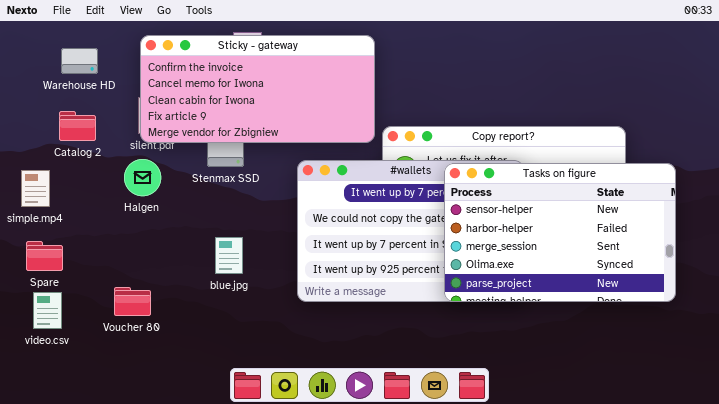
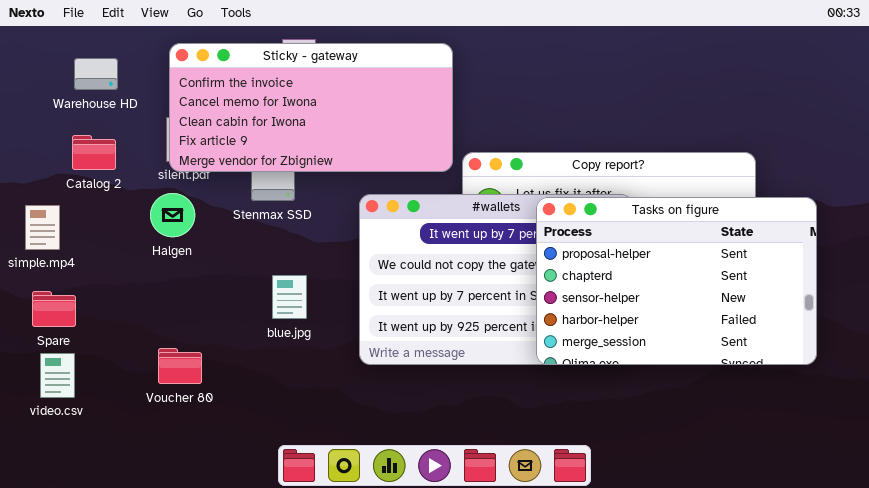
Tasks on figure: [444,163,676,302] -> [536,197,817,365], scrolled up 2 rows
blue.jpg: [215,237,243,274] -> [272,275,307,319], moved
Voucher 80: [114,287,151,316] -> [158,348,202,384], moved

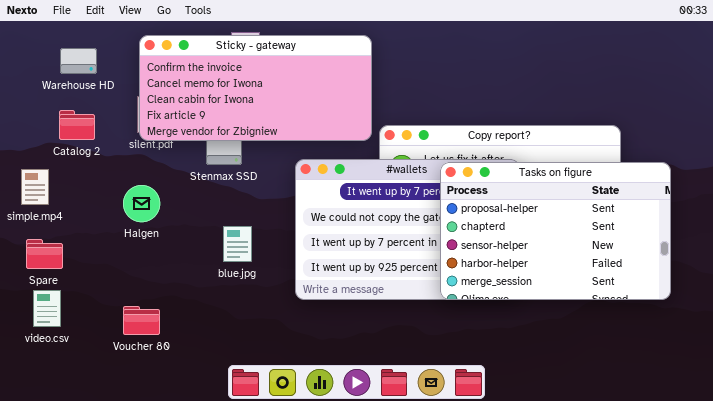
Halgen: [150,193,195,237] -> [123,185,160,222], moved
Voucher 80: [158,348,202,384] -> [123,306,160,335], moved

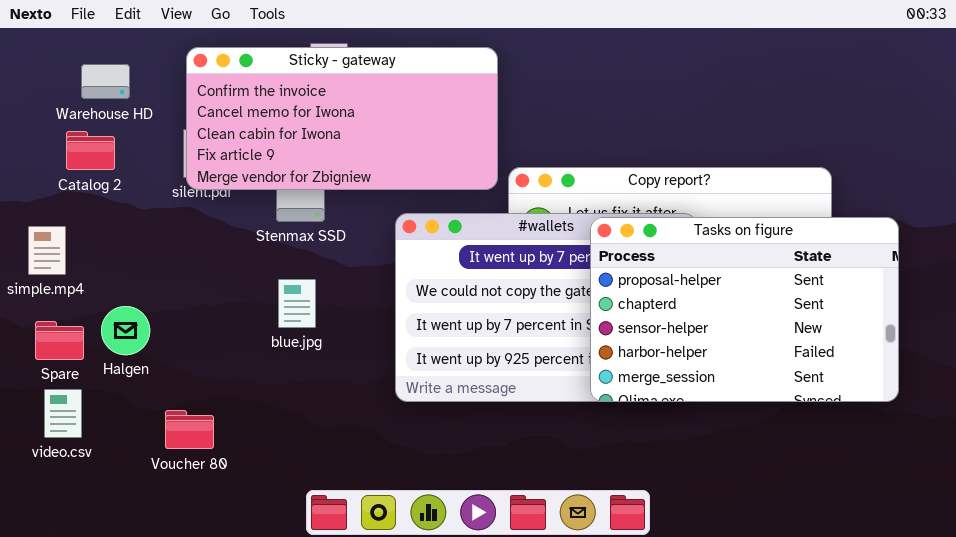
Catalog 2: [59,110,95,140] -> [66,131,115,170], moved
Halgen: [123,185,160,222] -> [101,306,150,355], moved
blue.jpg: [223,226,252,262] -> [278,279,316,328], moved

